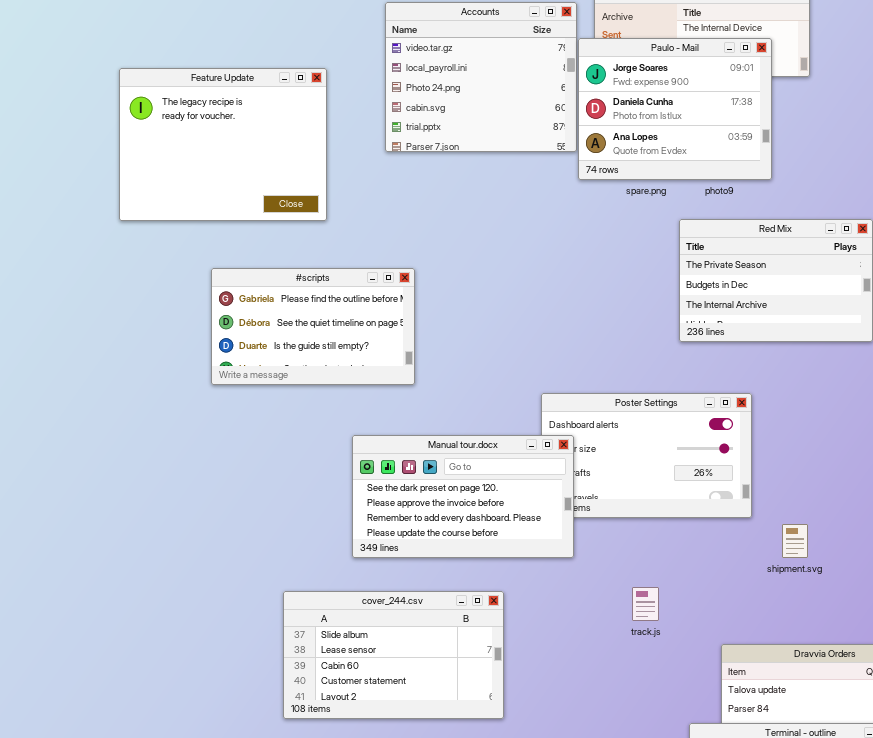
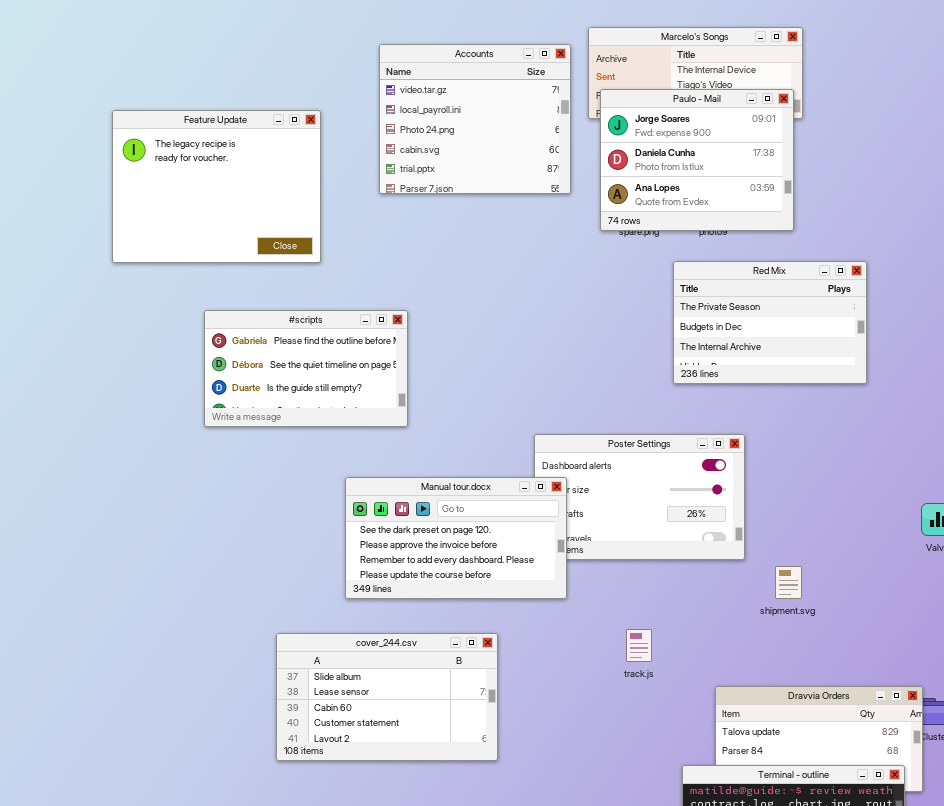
Paulo - Mail: [578,38,772,180] -> [600,89,794,231], moved

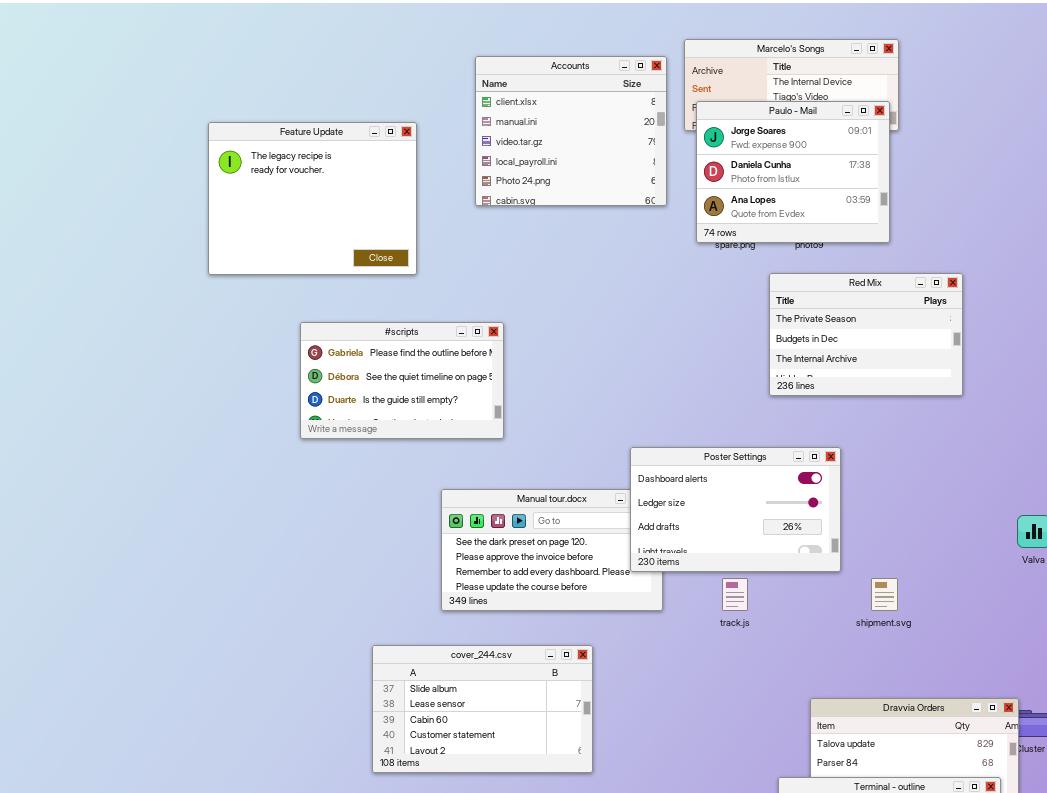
Accounts: [379,44,571,194] -> [475,56,667,206], scrolled up 2 rows
Poster Settings: [534,434,745,560] -> [630,447,841,572], raised
track.js: [626,629,652,662] -> [722,578,748,611], moved

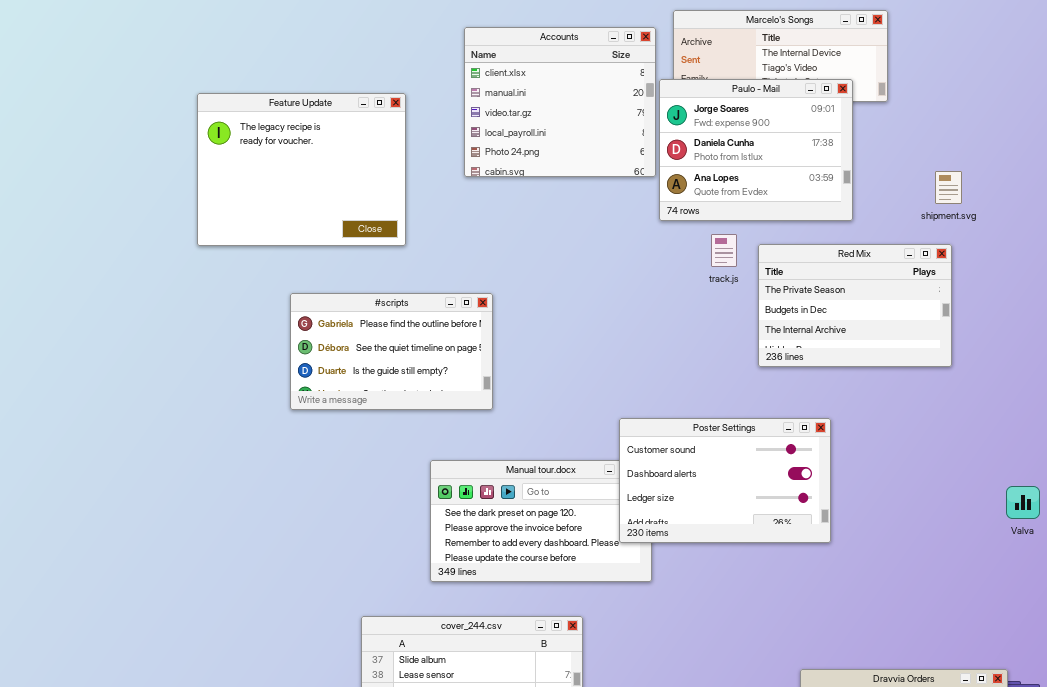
Paulo - Mail: [696,101,890,243] -> [659,79,853,221], moved
Poster Settings: [630,447,841,572] -> [619,418,831,543], scrolled up 1 row
track.js: [722,578,748,611] -> [711,234,737,267], moved
shipment.svg: [871,578,898,611] -> [935,171,962,204], moved

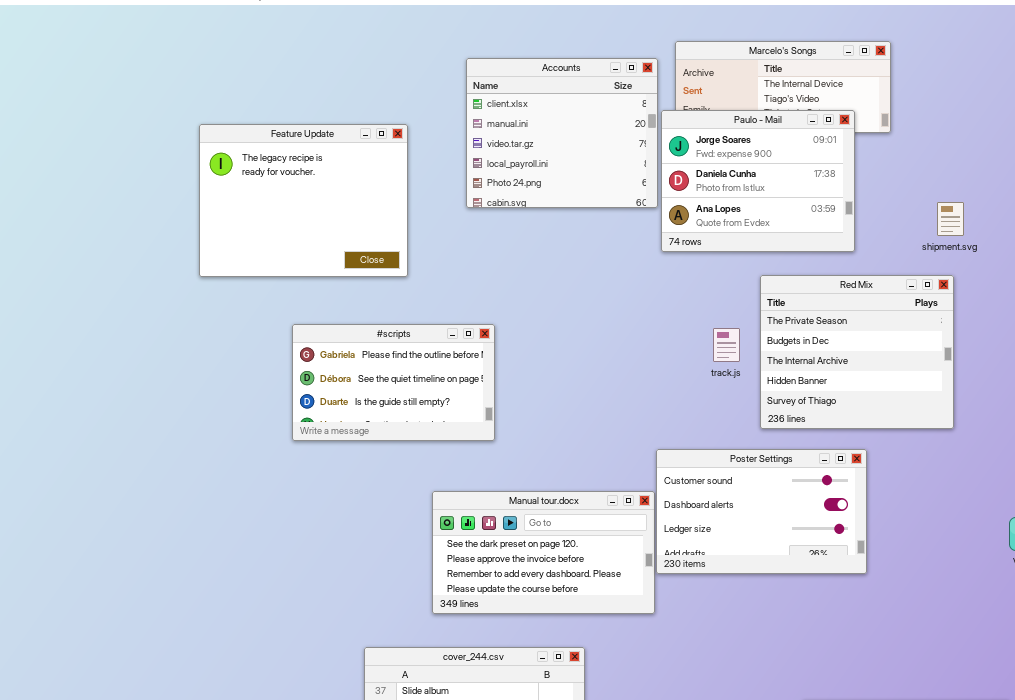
track.js: [711,234,737,267] -> [713,328,740,362], moved
Red Mix: [758,244,952,367] -> [760,275,954,429], resized
Poster Settings: [619,418,831,543] -> [656,449,867,574], moved

